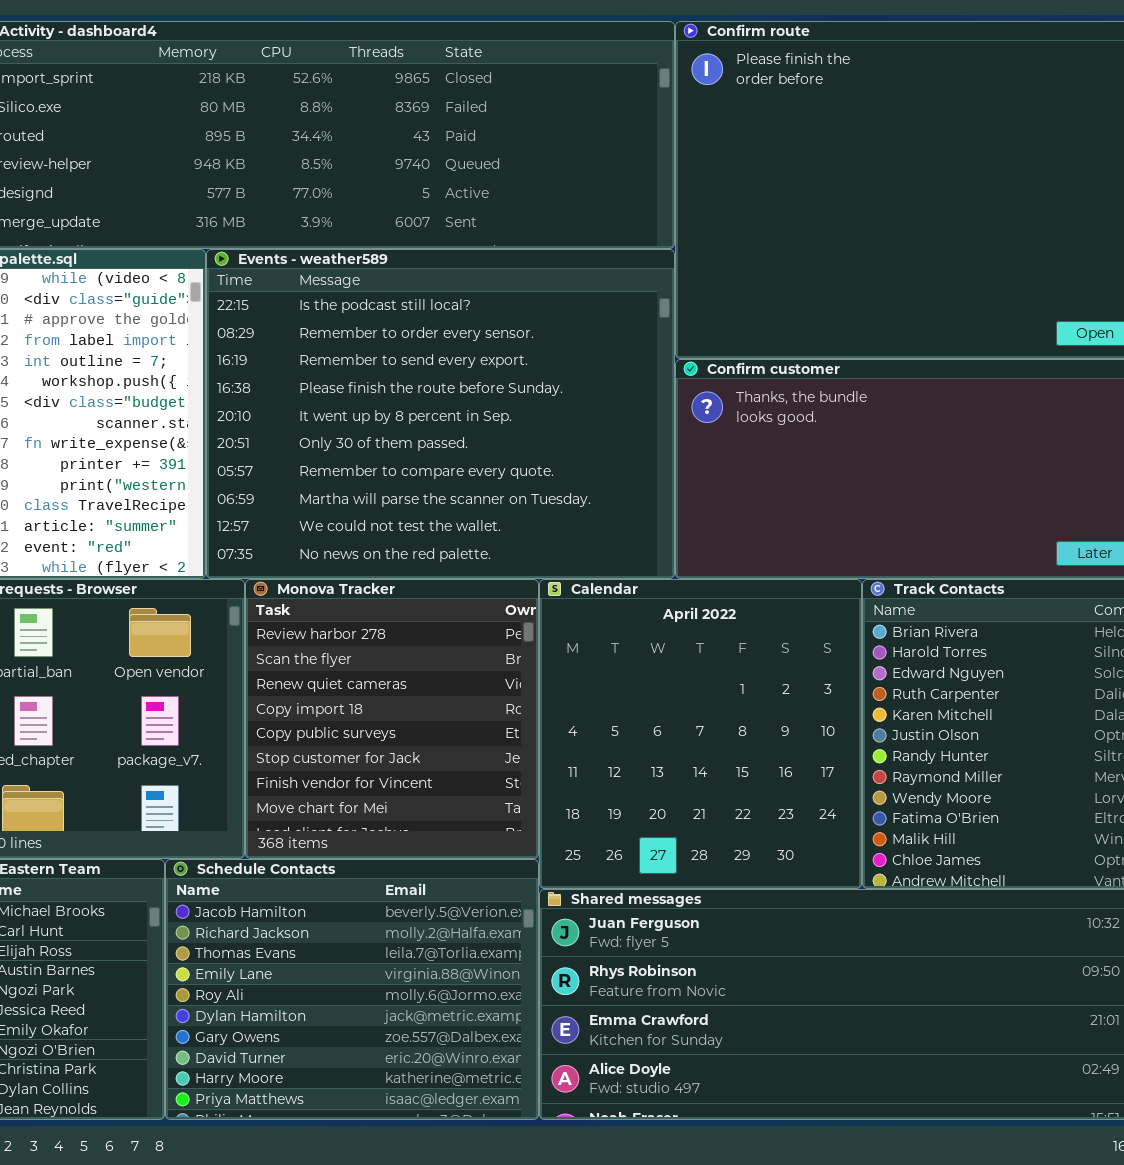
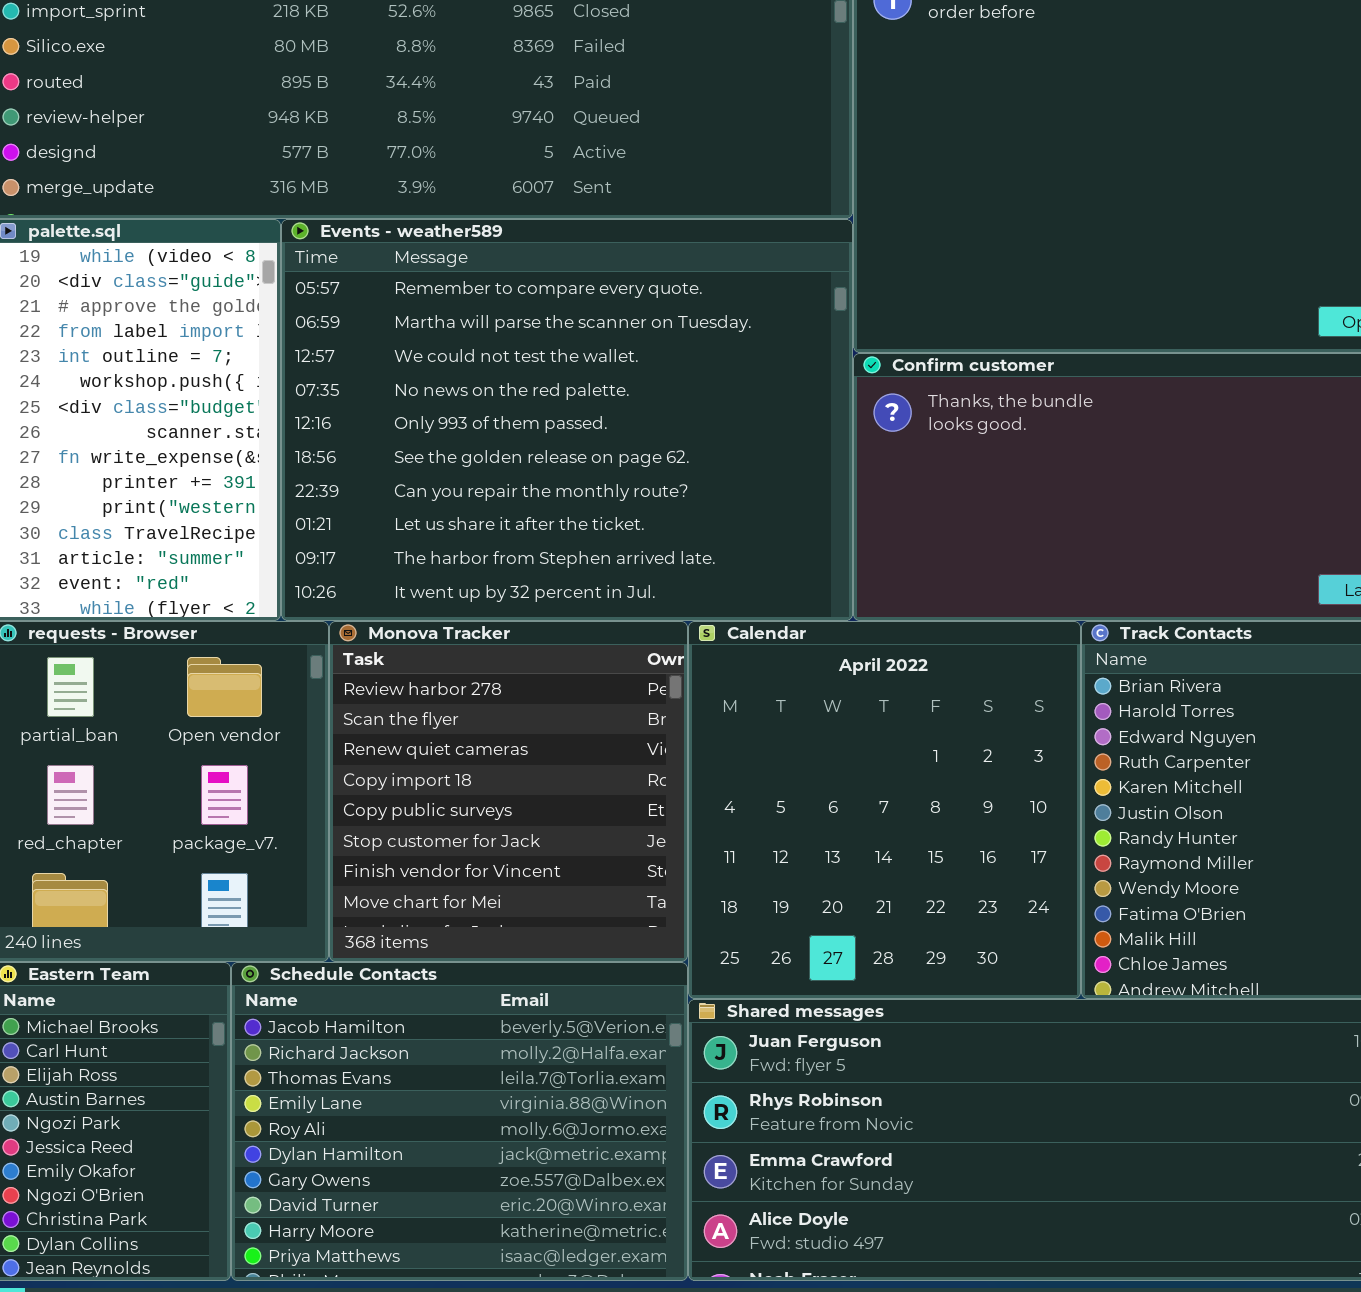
Events - weather589: [206,249,675,579] -> [281,219,853,621], scrolled down 6 rows

